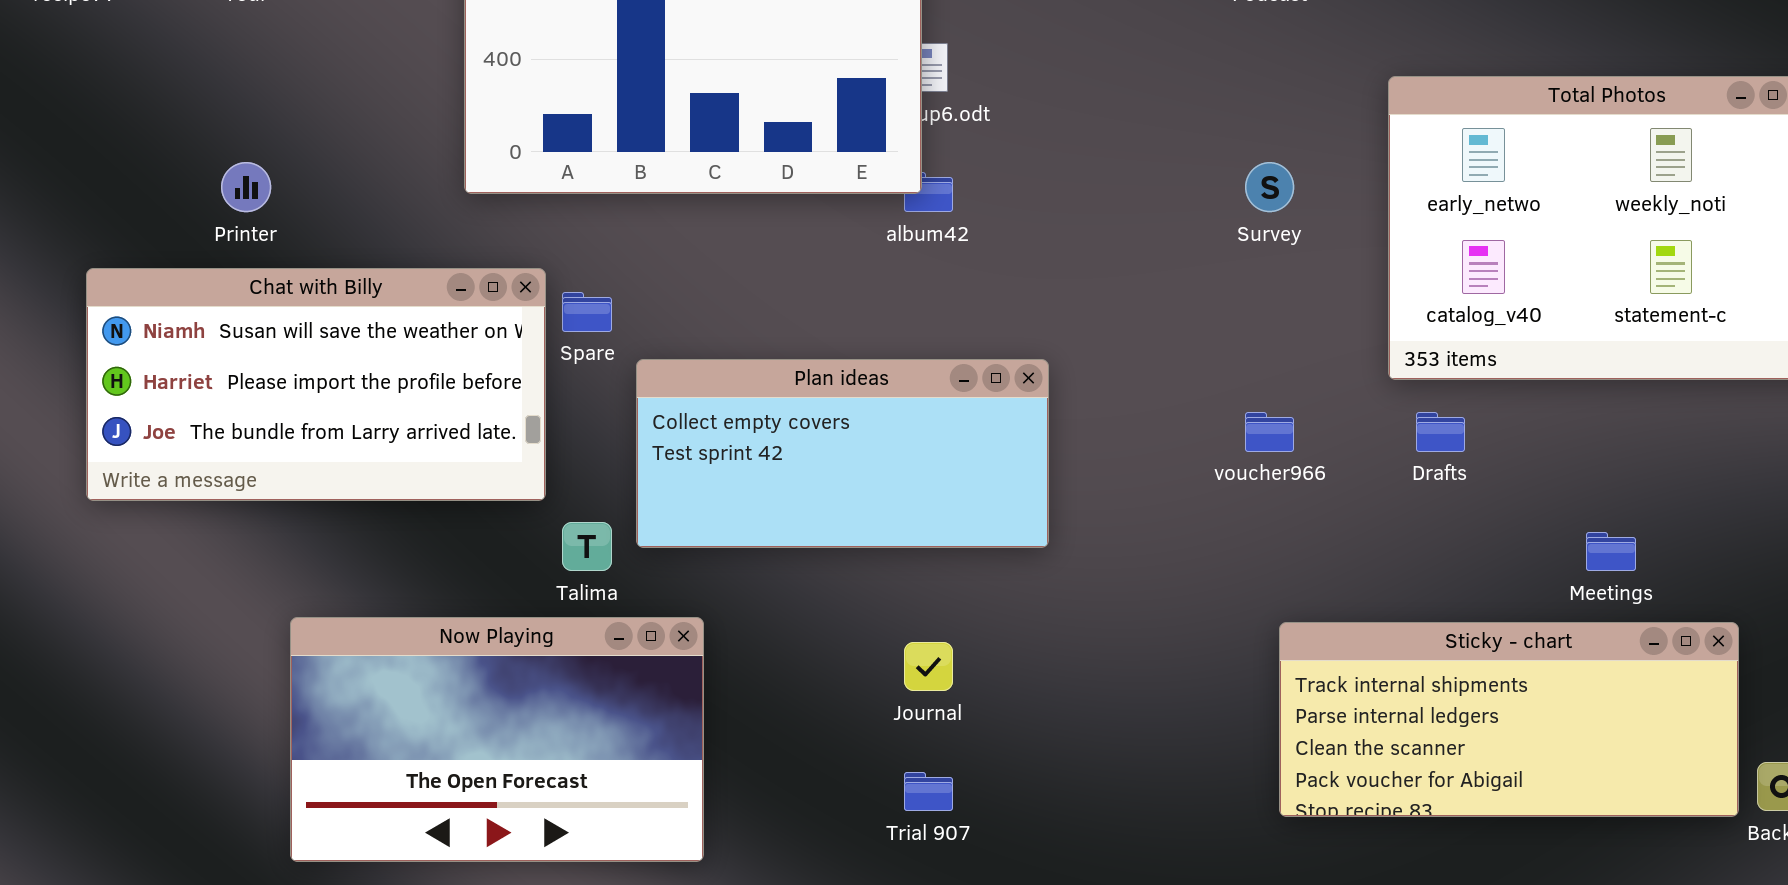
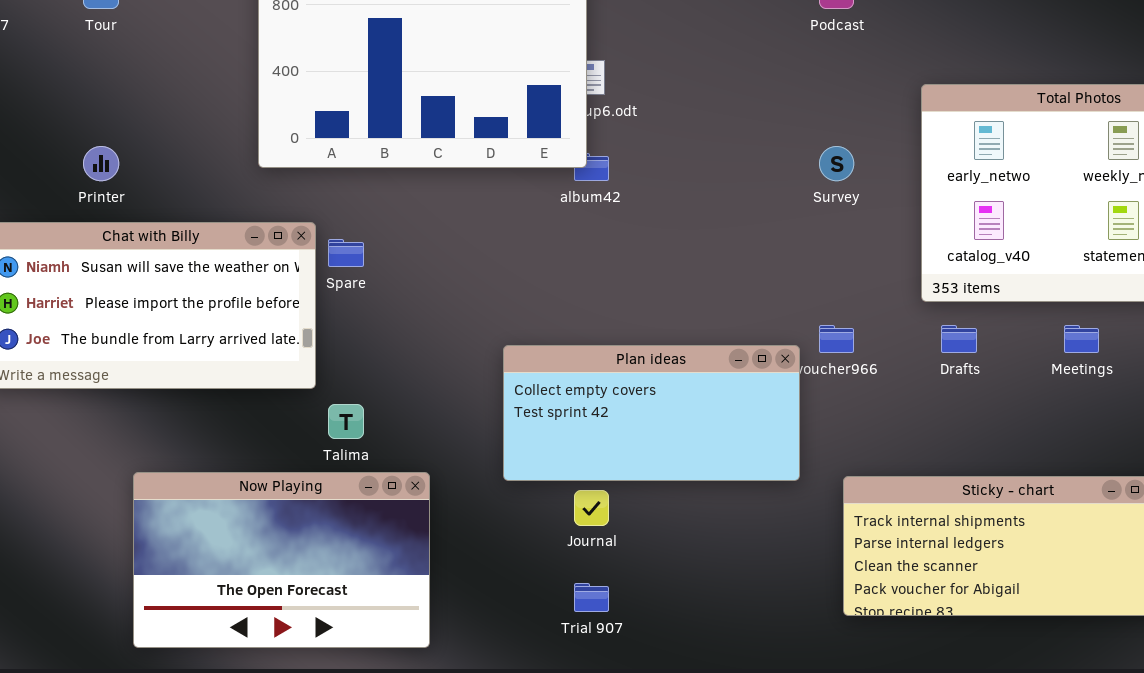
Plan ideas: [636,359,1049,548] -> [503,345,800,481], moved
Meetings: [1586,532,1636,571] -> [1064,325,1099,353], moved

